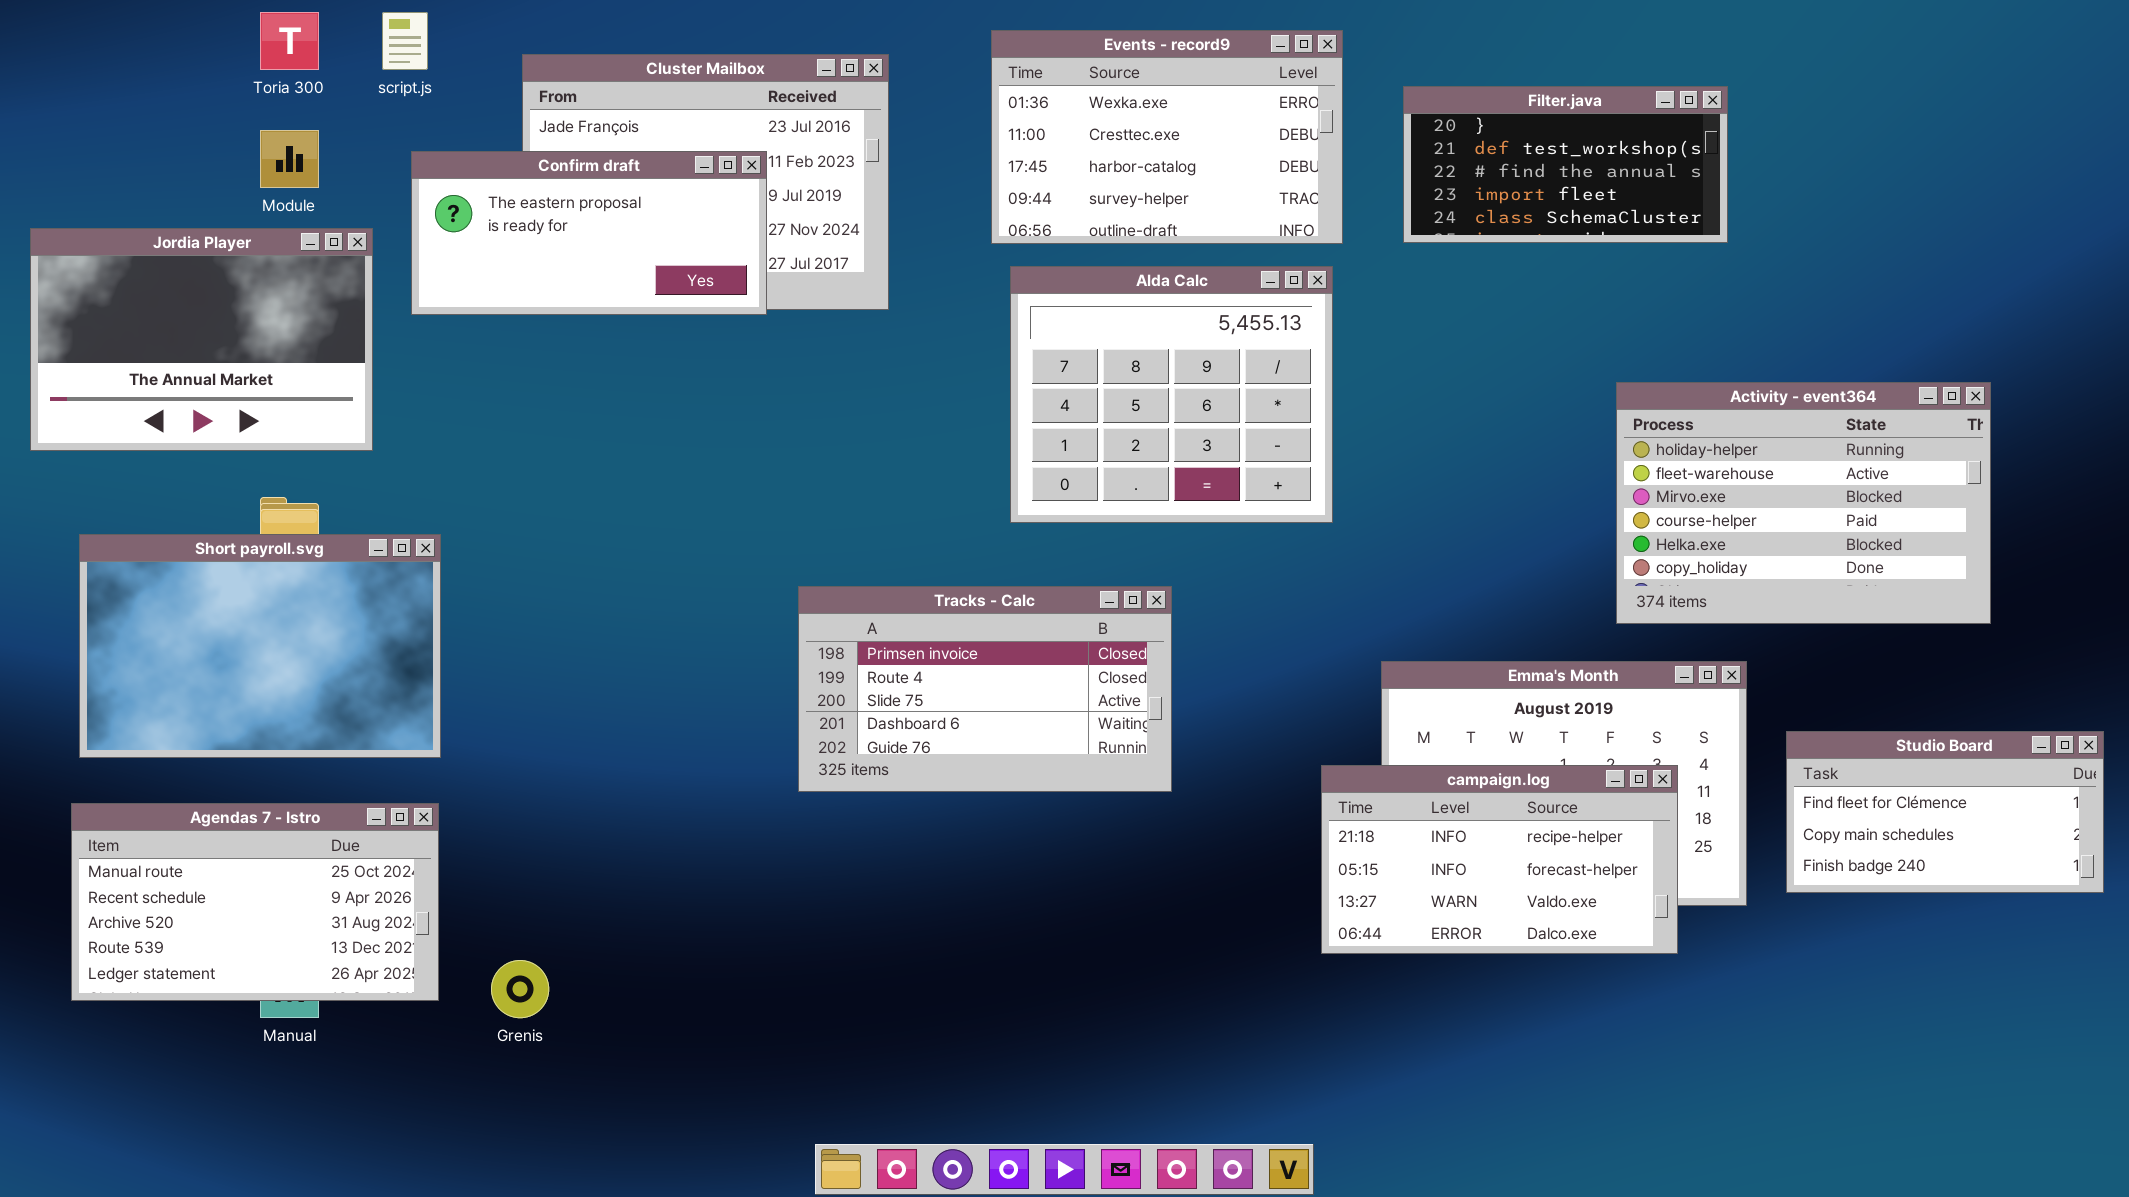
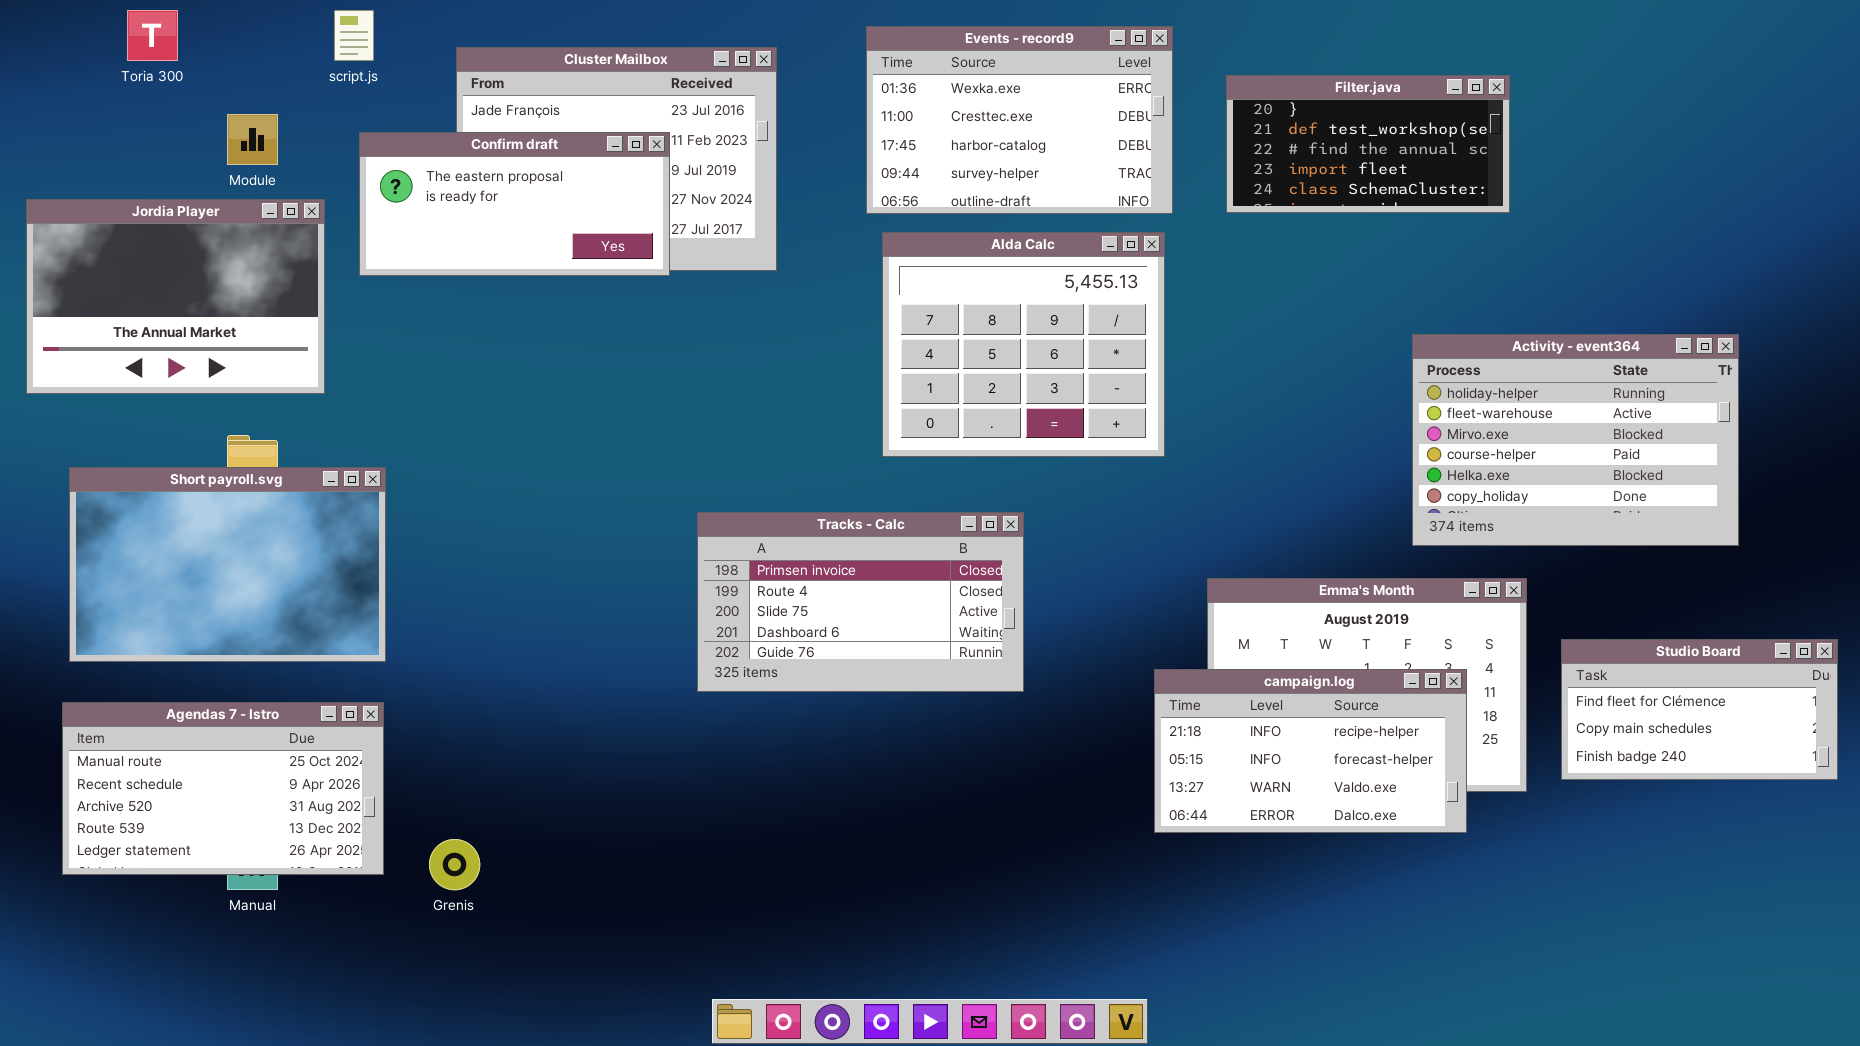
Toria 300: [260,12,319,70] -> [127,10,178,61], moved

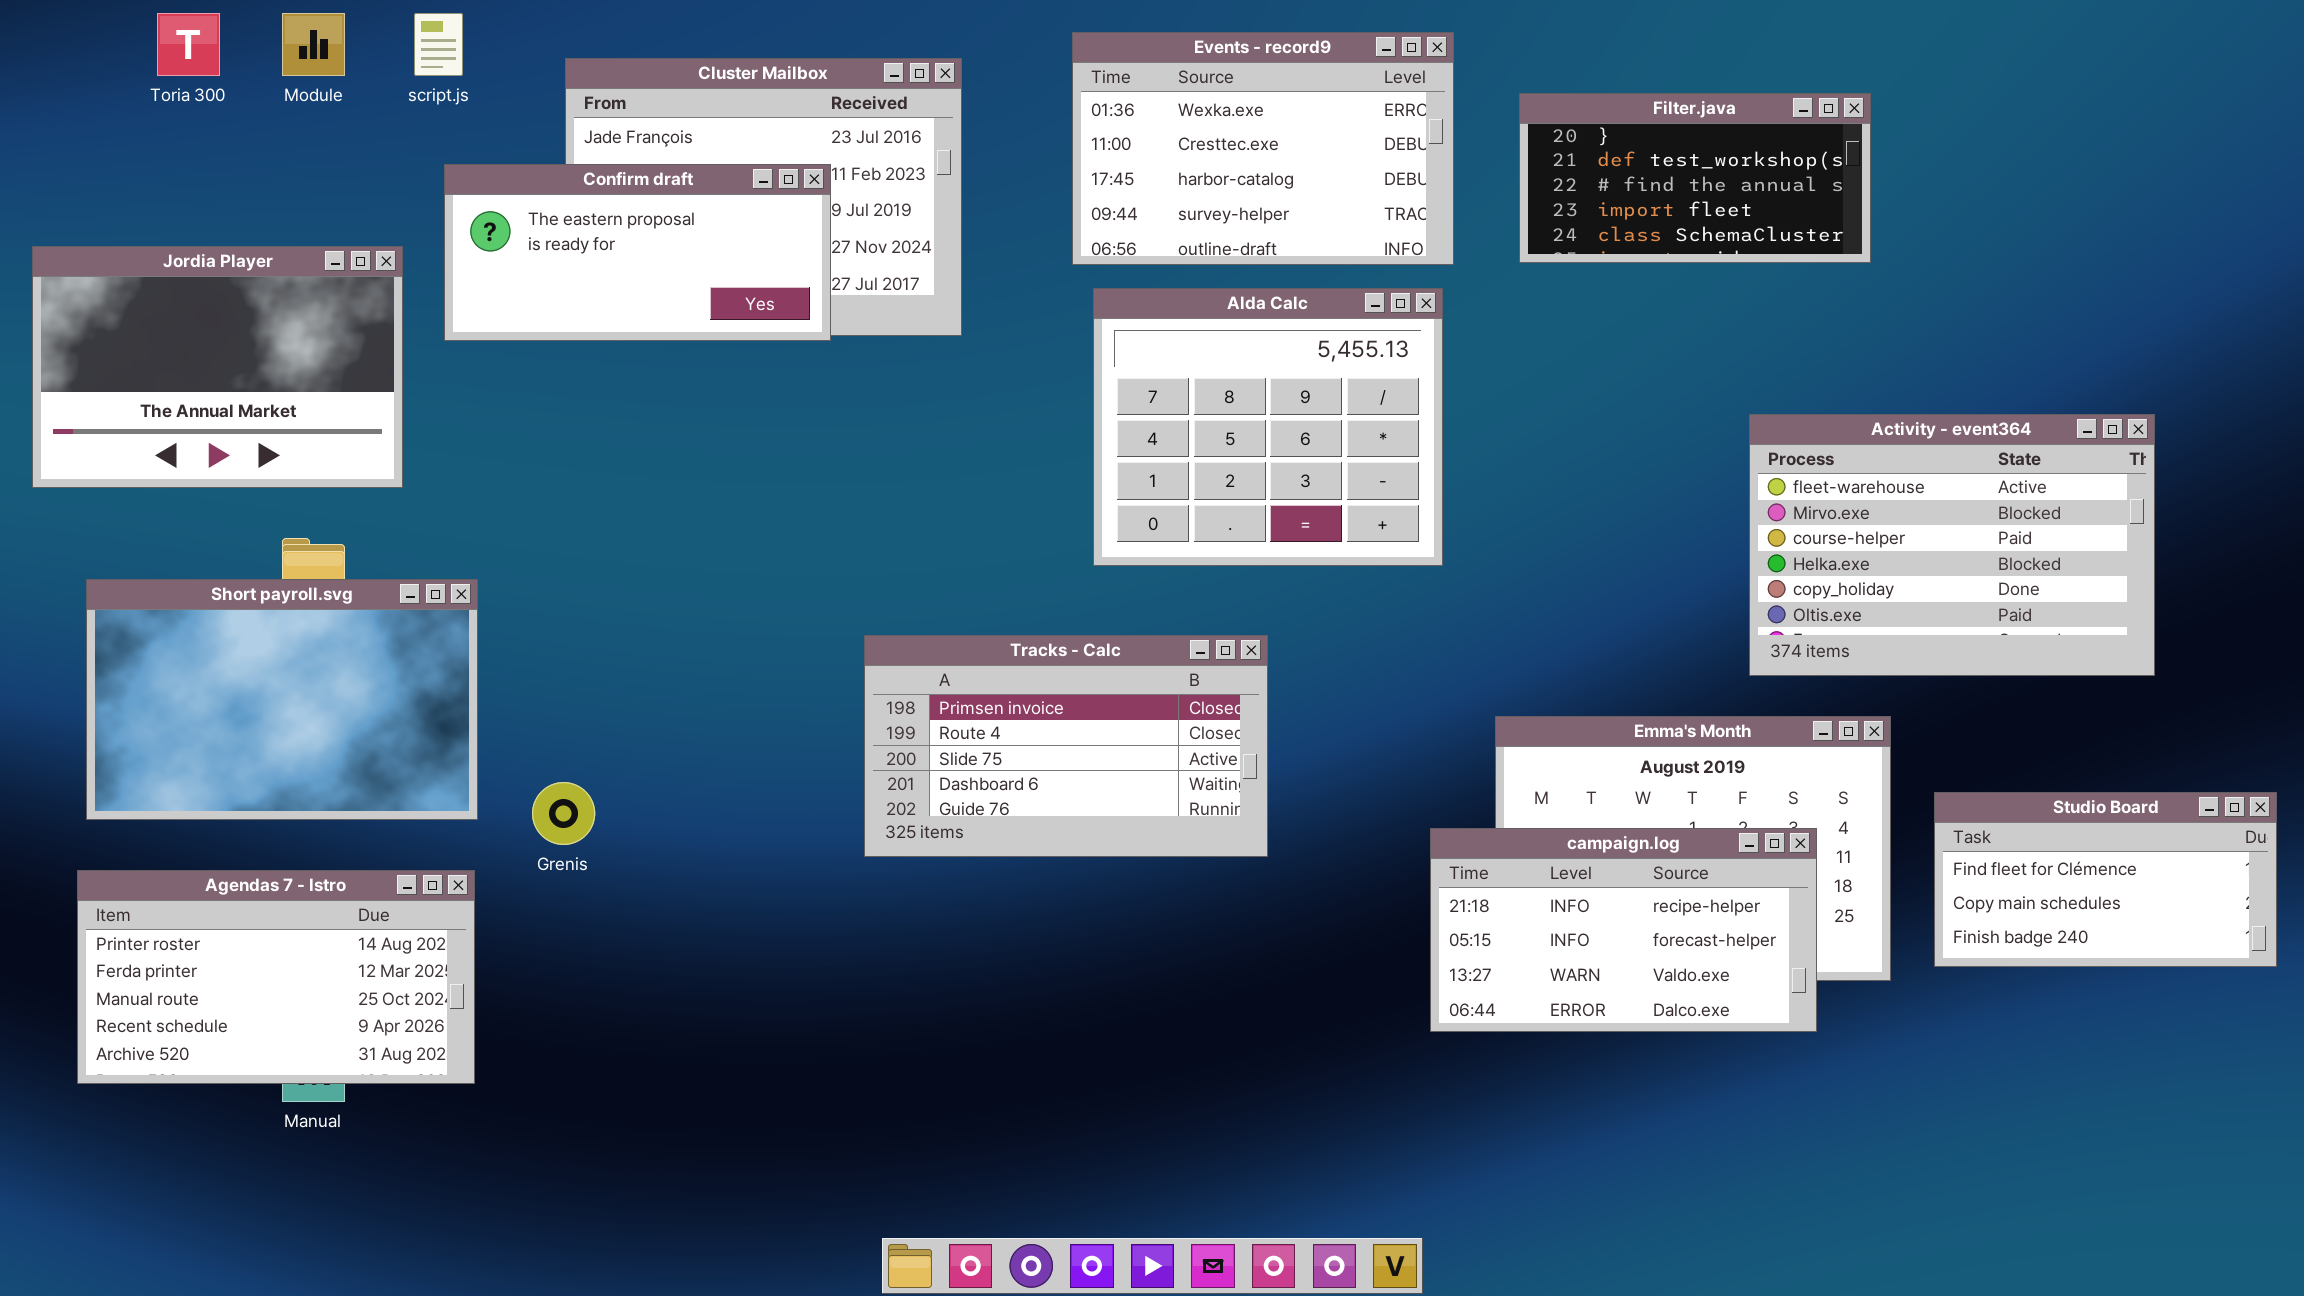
Module: [227,114,278,165] -> [282,13,345,76], moved
Activity - event364: [1412,334,1739,546] -> [1749,414,2155,676], scrolled down 1 row
Agendas 7 - Istro: [62,702,384,875] -> [77,870,475,1084], scrolled up 2 rows
Grenis: [429,839,480,890] -> [532,782,595,845], moved

